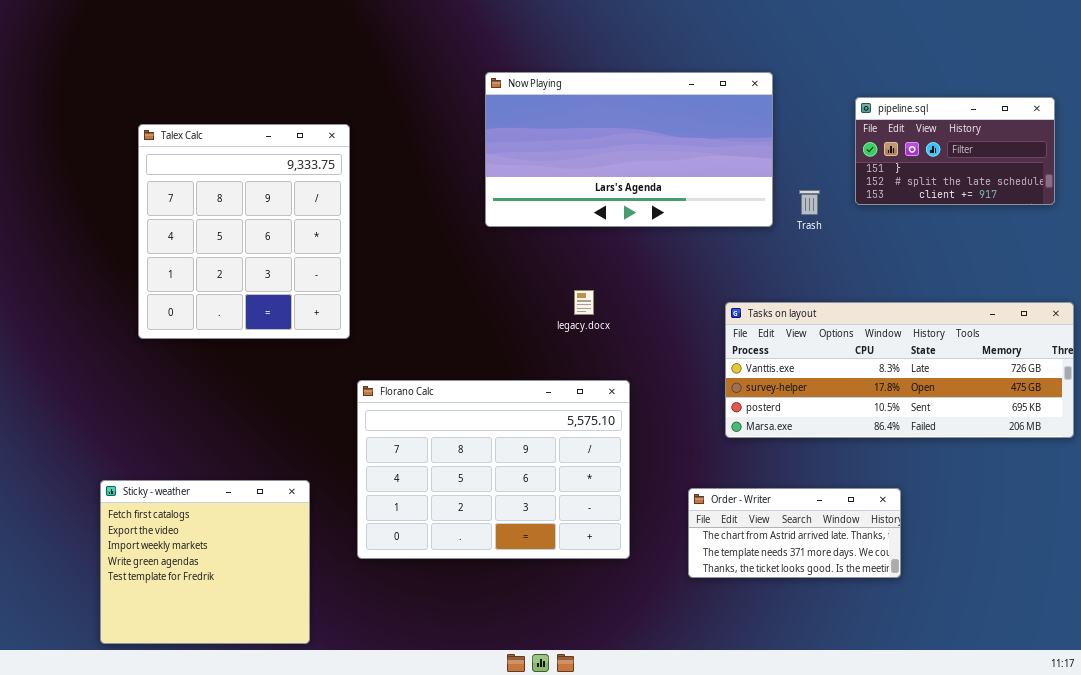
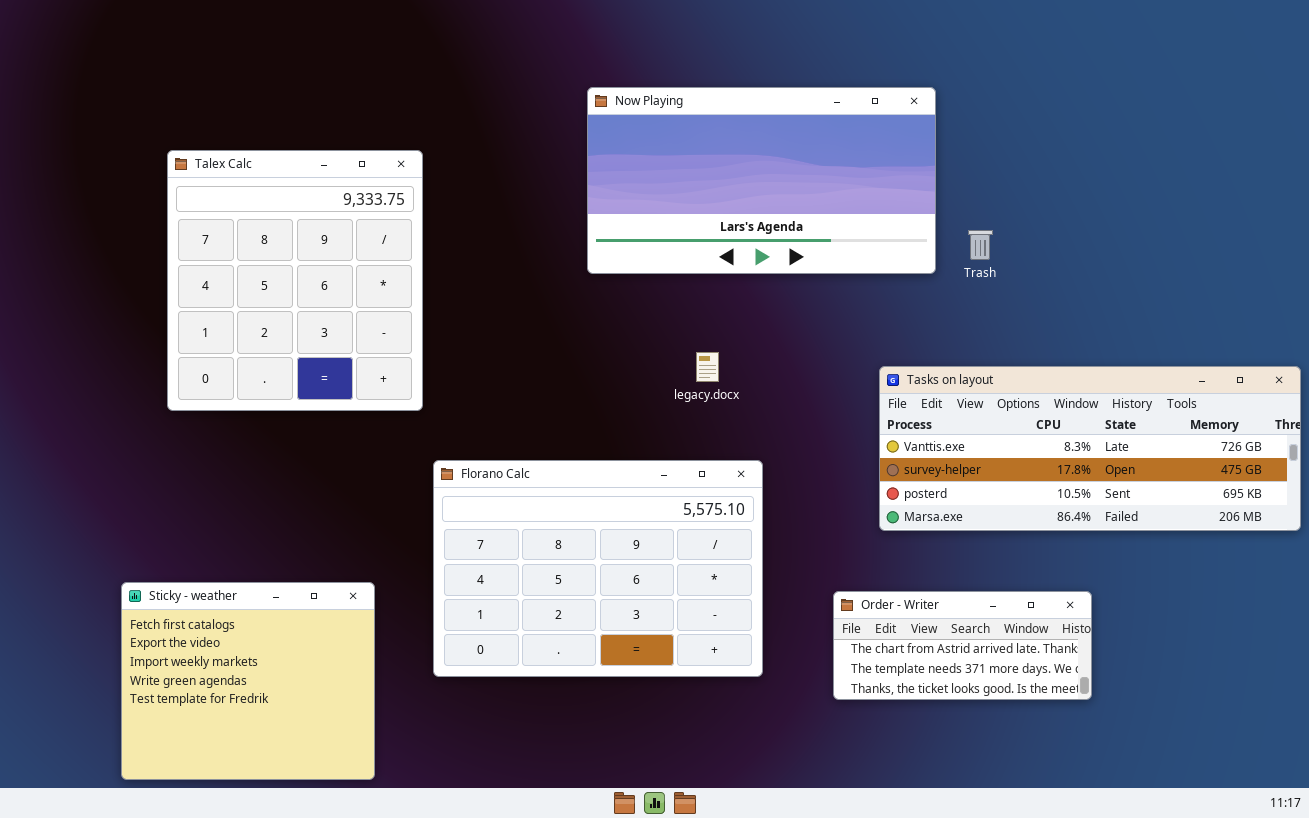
pipeline.sql: [855,97,1055,205] -> none, closed

